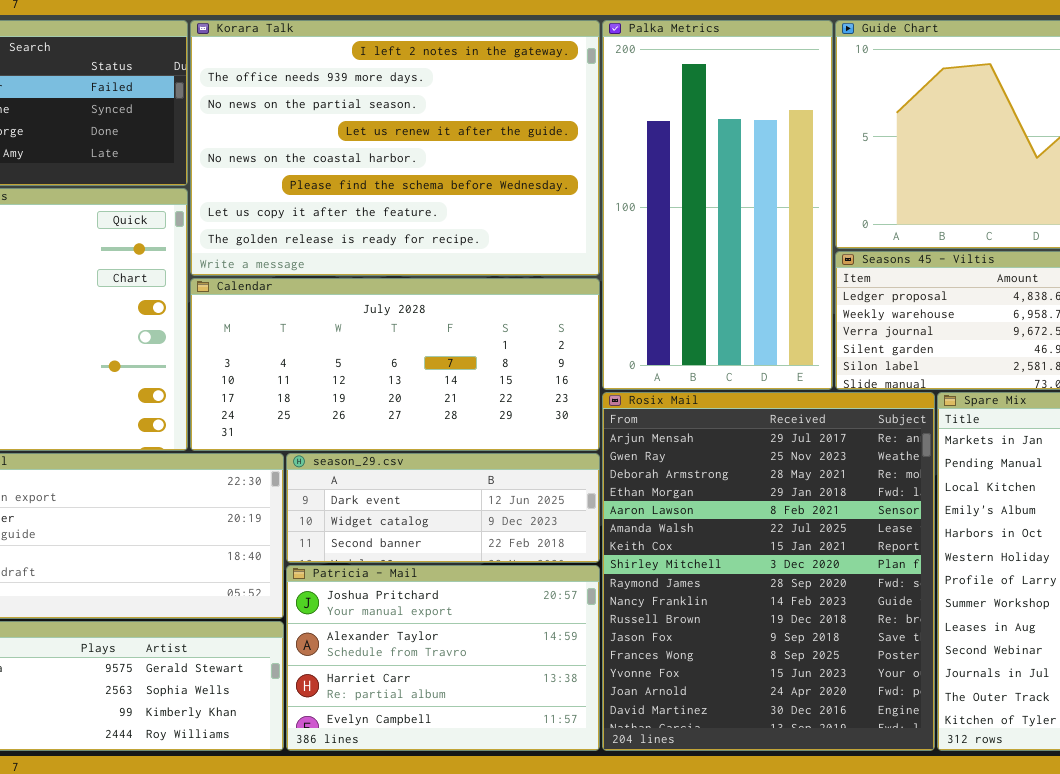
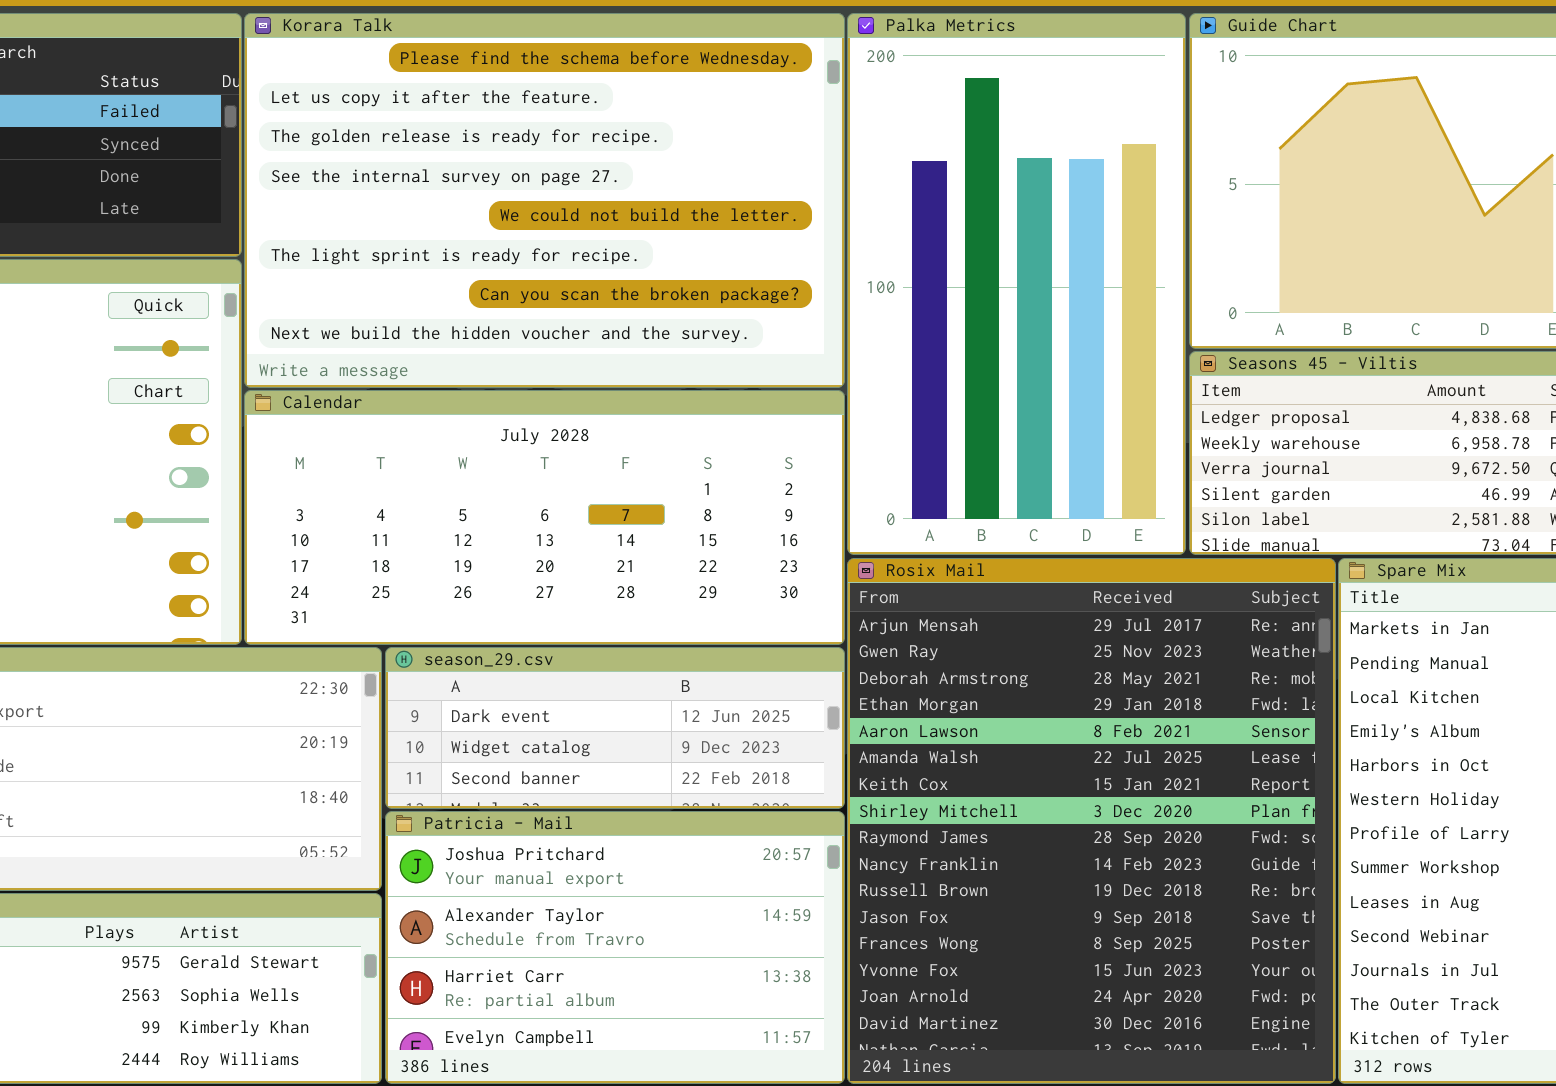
Korara Talk: [190,20,600,276] -> [244,13,845,388], scrolled down 5 rows

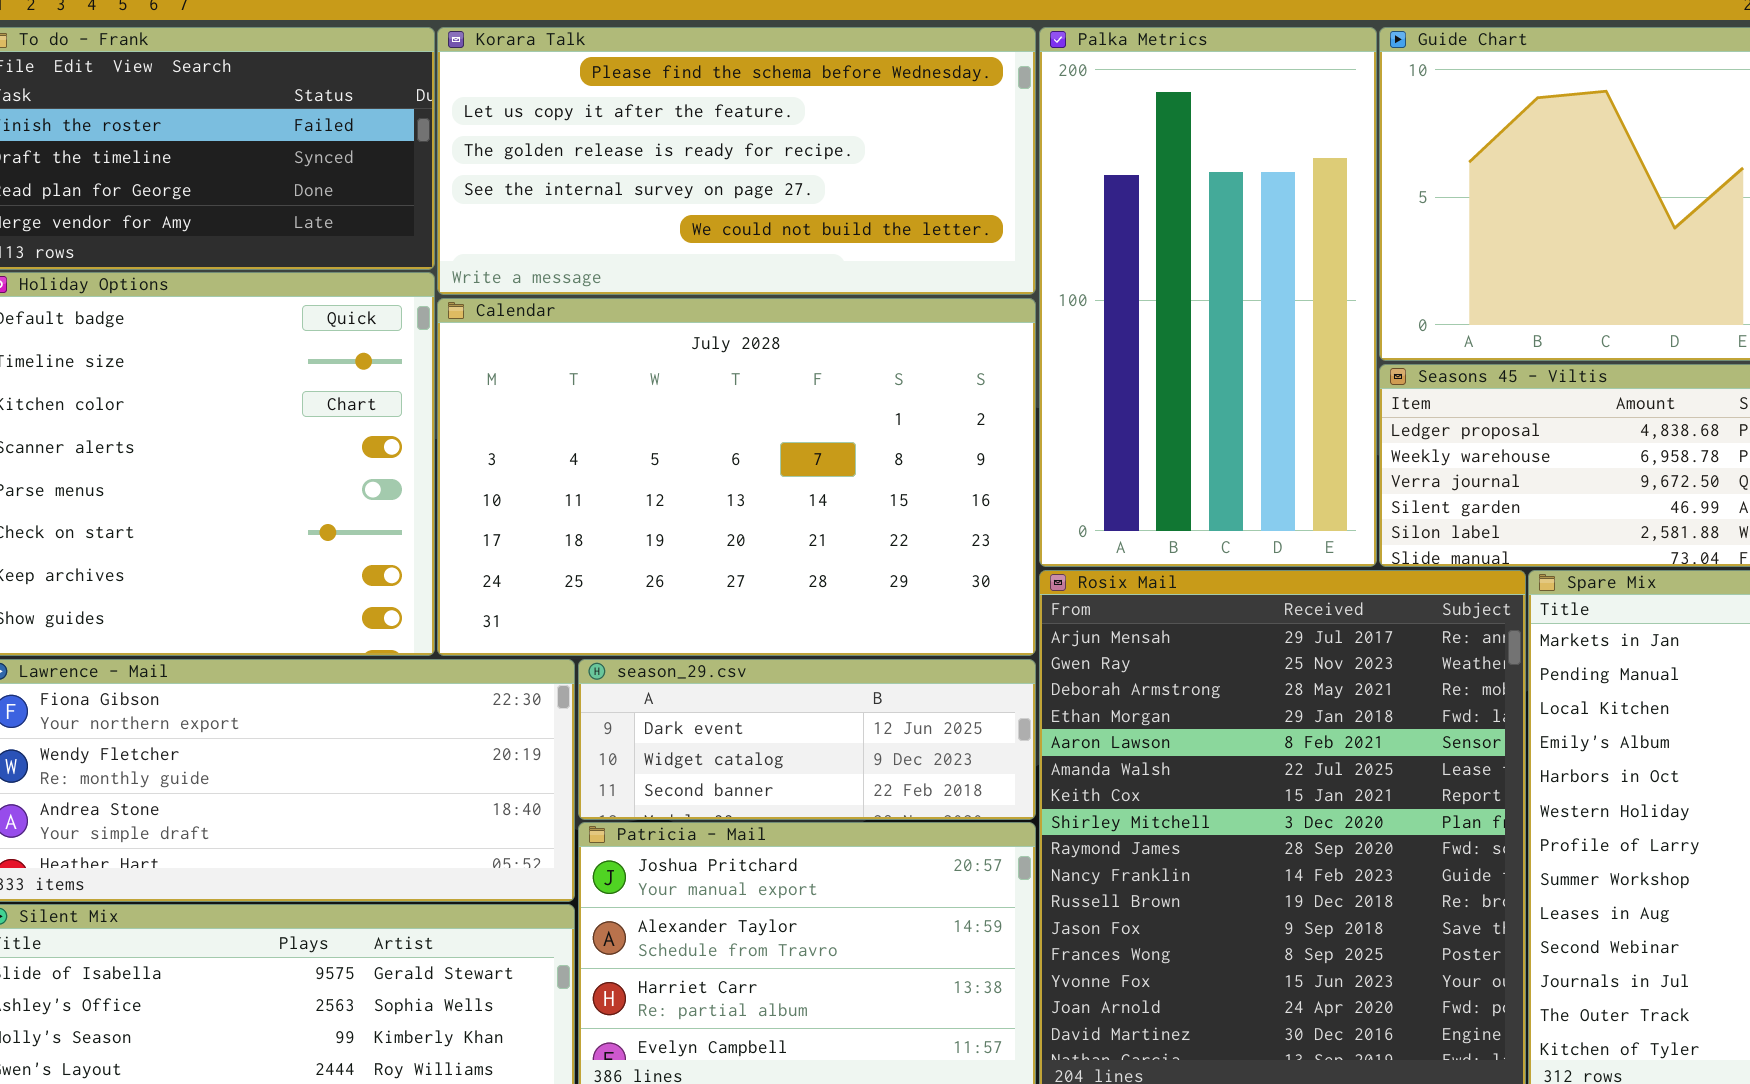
Korara Talk: [244,13,845,388] -> [437,27,1036,295], resized
Calendar: [244,390,845,645] -> [437,298,1036,656], resized

